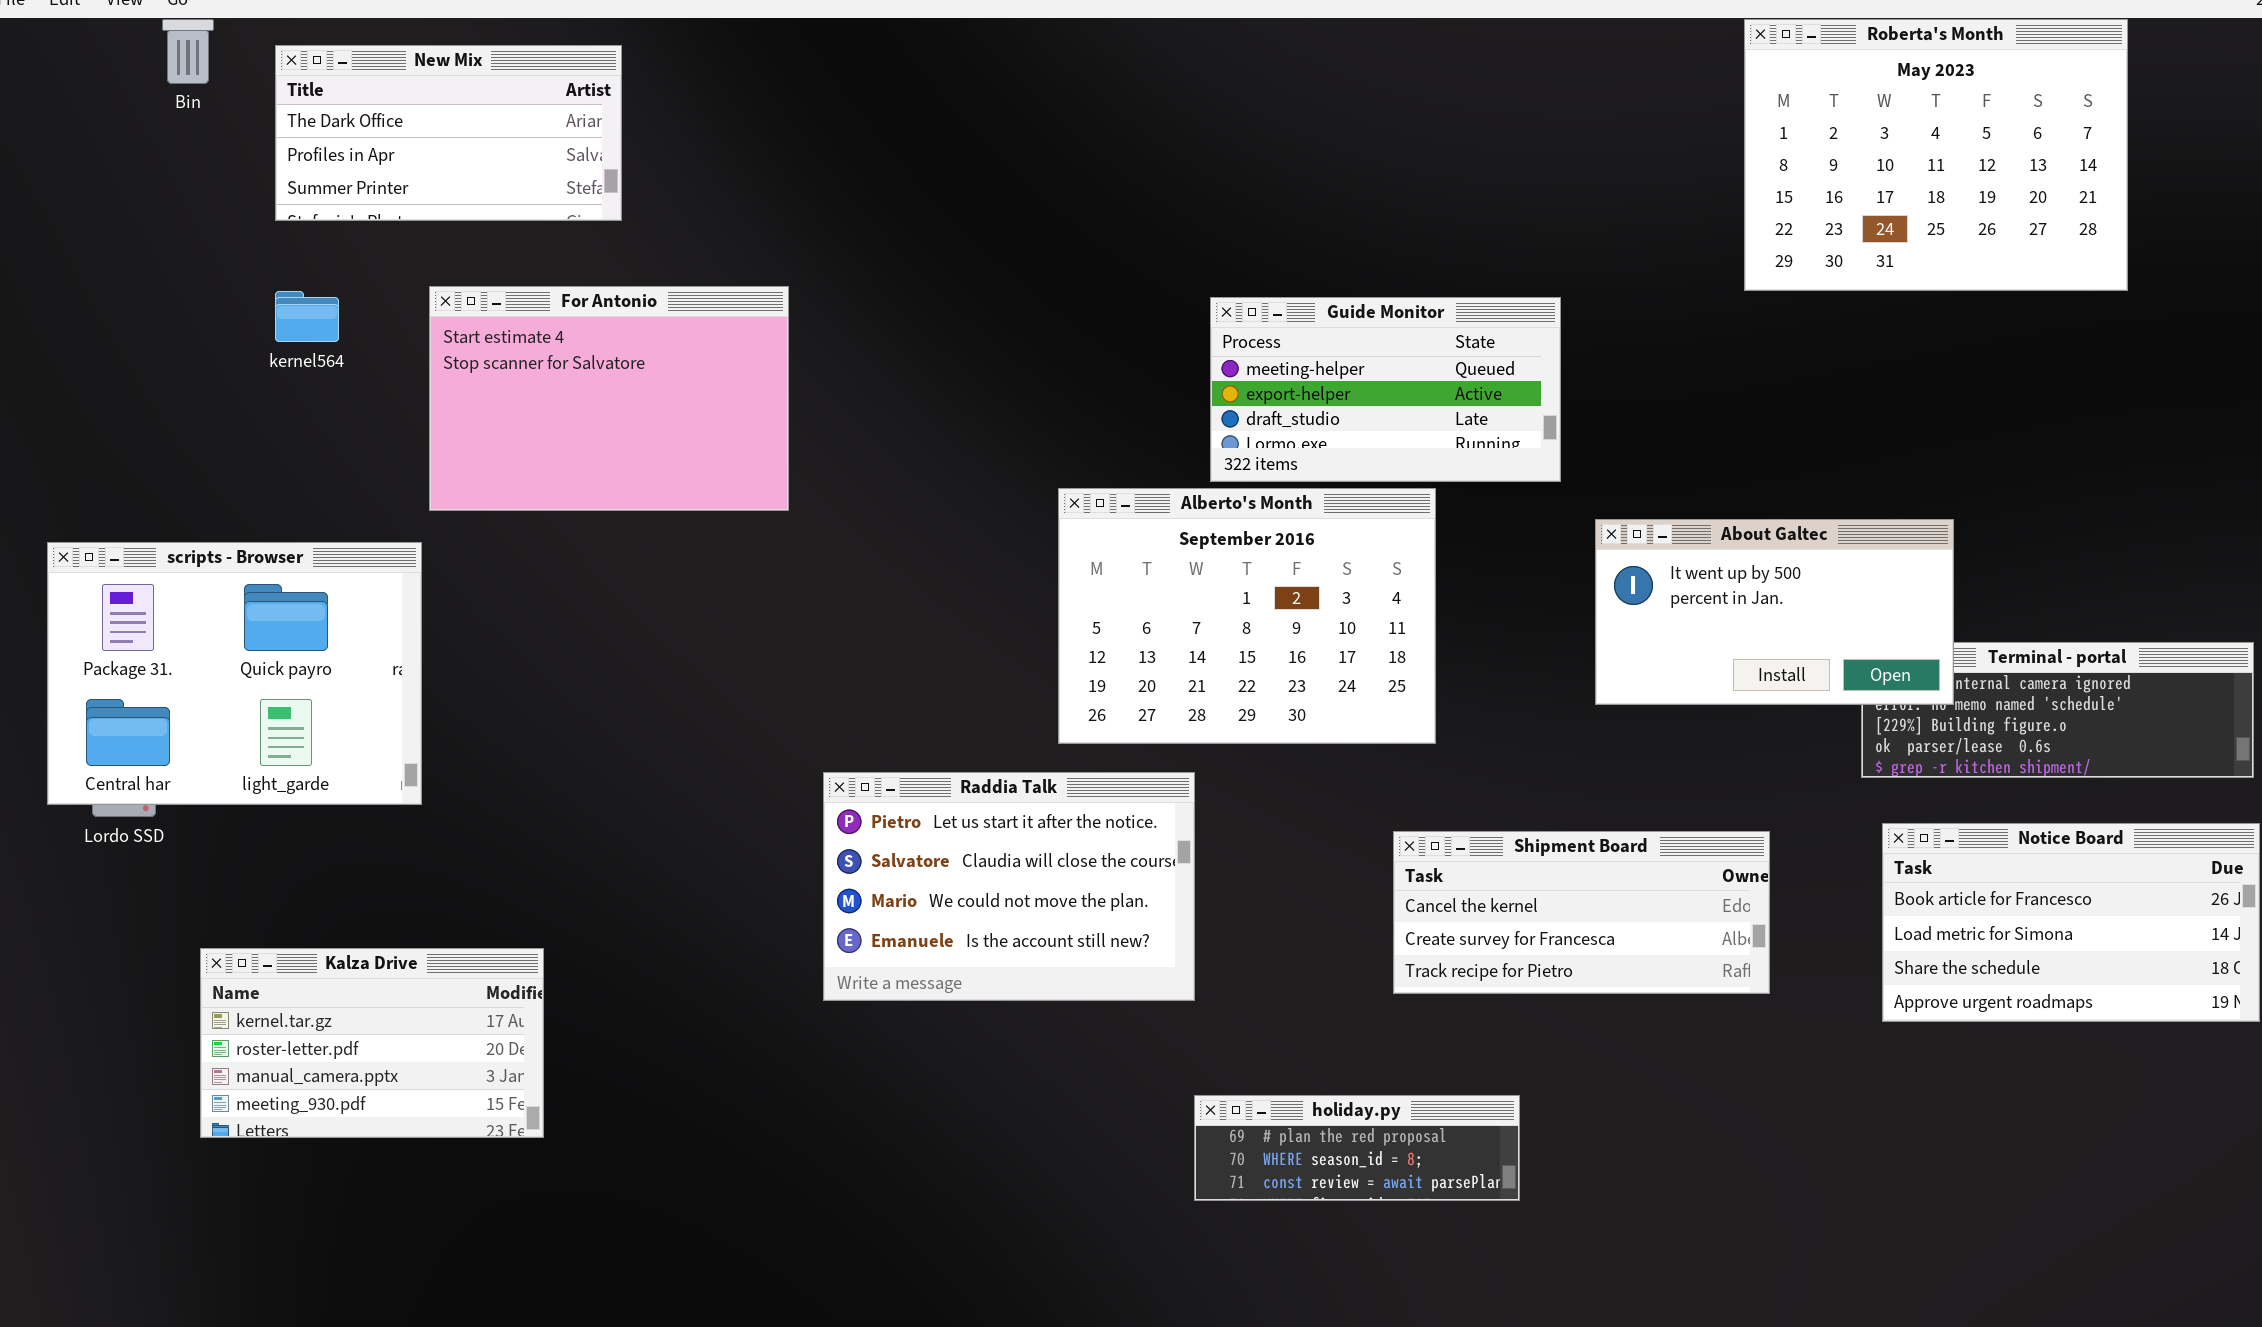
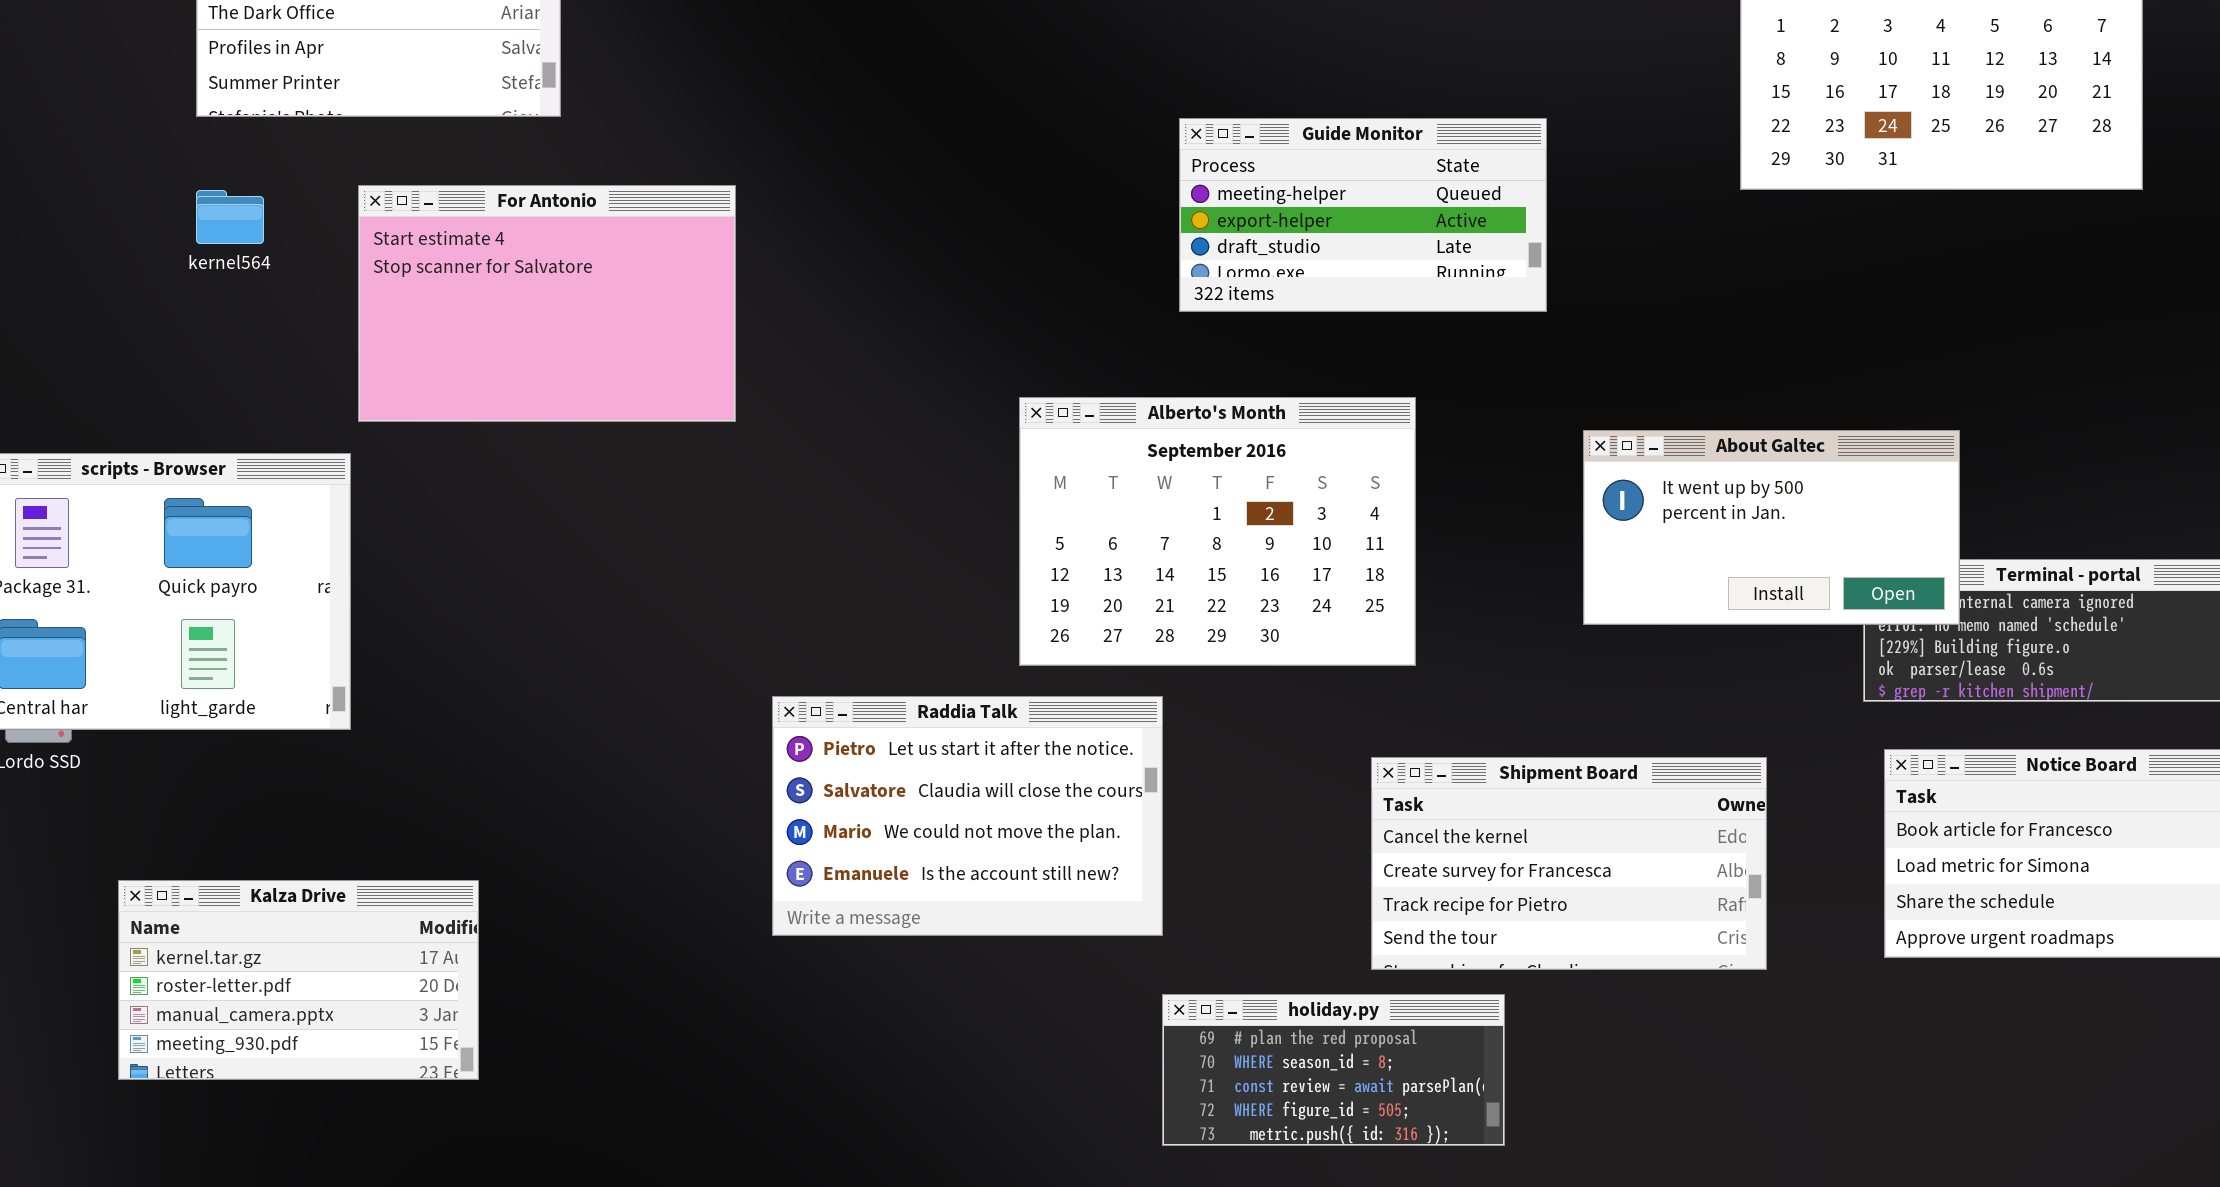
Guide Monitor: [1210,297,1561,482] -> [1179,118,1547,312], moved
Shipment Board: [1393,831,1770,994] -> [1371,757,1767,970], resized
holiday.py: [1194,1095,1520,1201] -> [1162,994,1505,1146], resized

